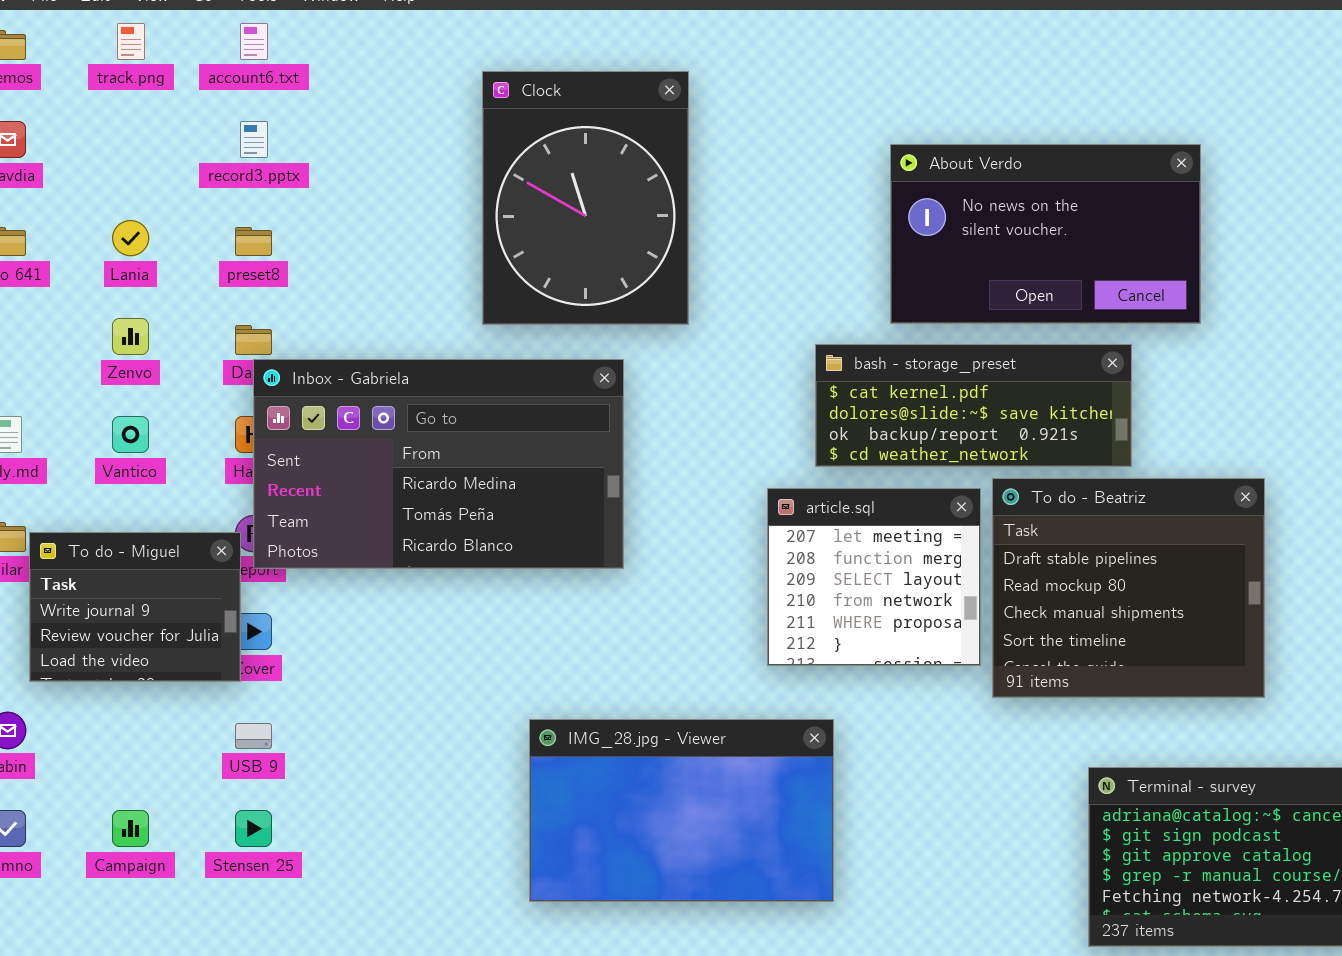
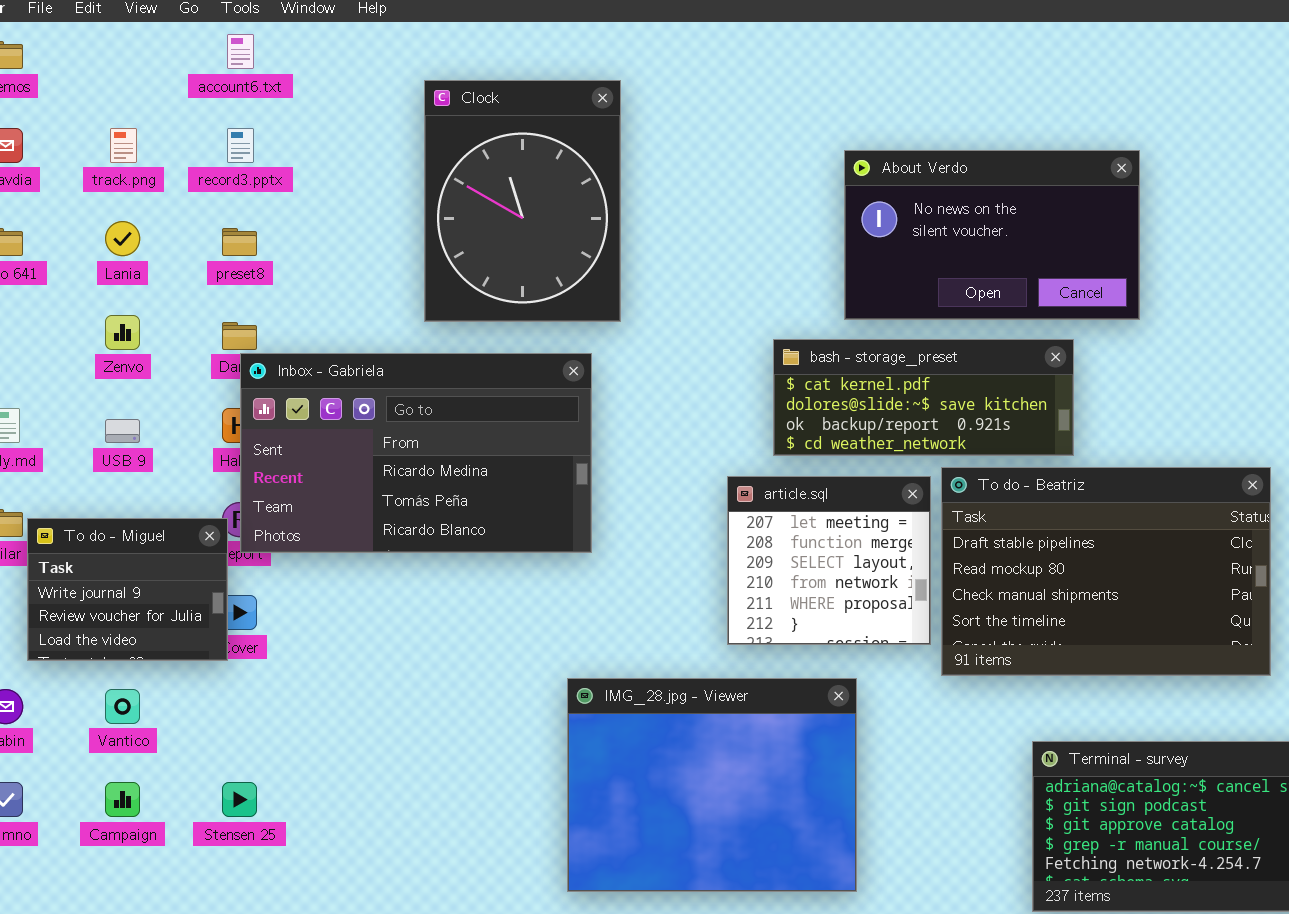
track.png: [117,23,145,60] -> [110,128,137,163], moved
Clock: [482,71,689,325] -> [424,80,621,322], moved
Vantico: [112,416,149,453] -> [105,689,140,724], moved
To do - Beatriz: [992,478,1265,698] -> [941,467,1271,676], resized
IMG_28.jpg - Viewer: [529,719,834,902] -> [567,678,857,892], moved, resized
USB 9: [235,723,272,749] -> [105,419,140,443], moved

